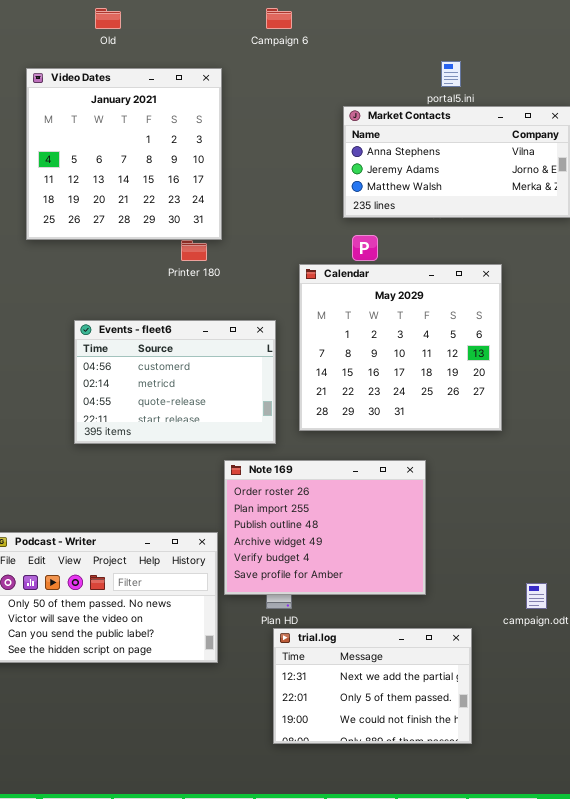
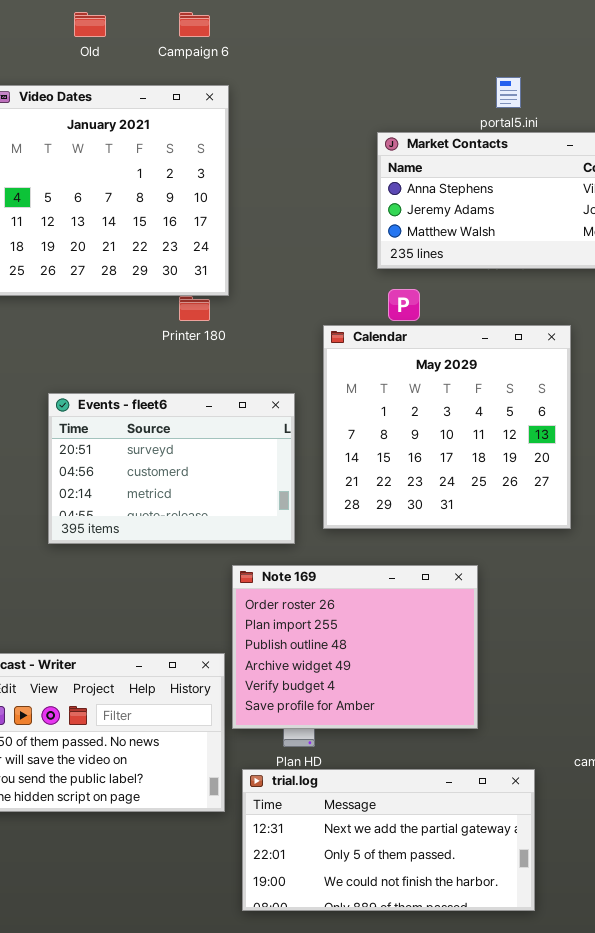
Campaign 6: [266,8,292,29] -> [179,12,210,37], moved
Events - fleet6: [74,320,276,444] -> [48,393,295,544], scrolled up 1 row
trial.log: [273,628,472,744] -> [242,769,535,911], resized

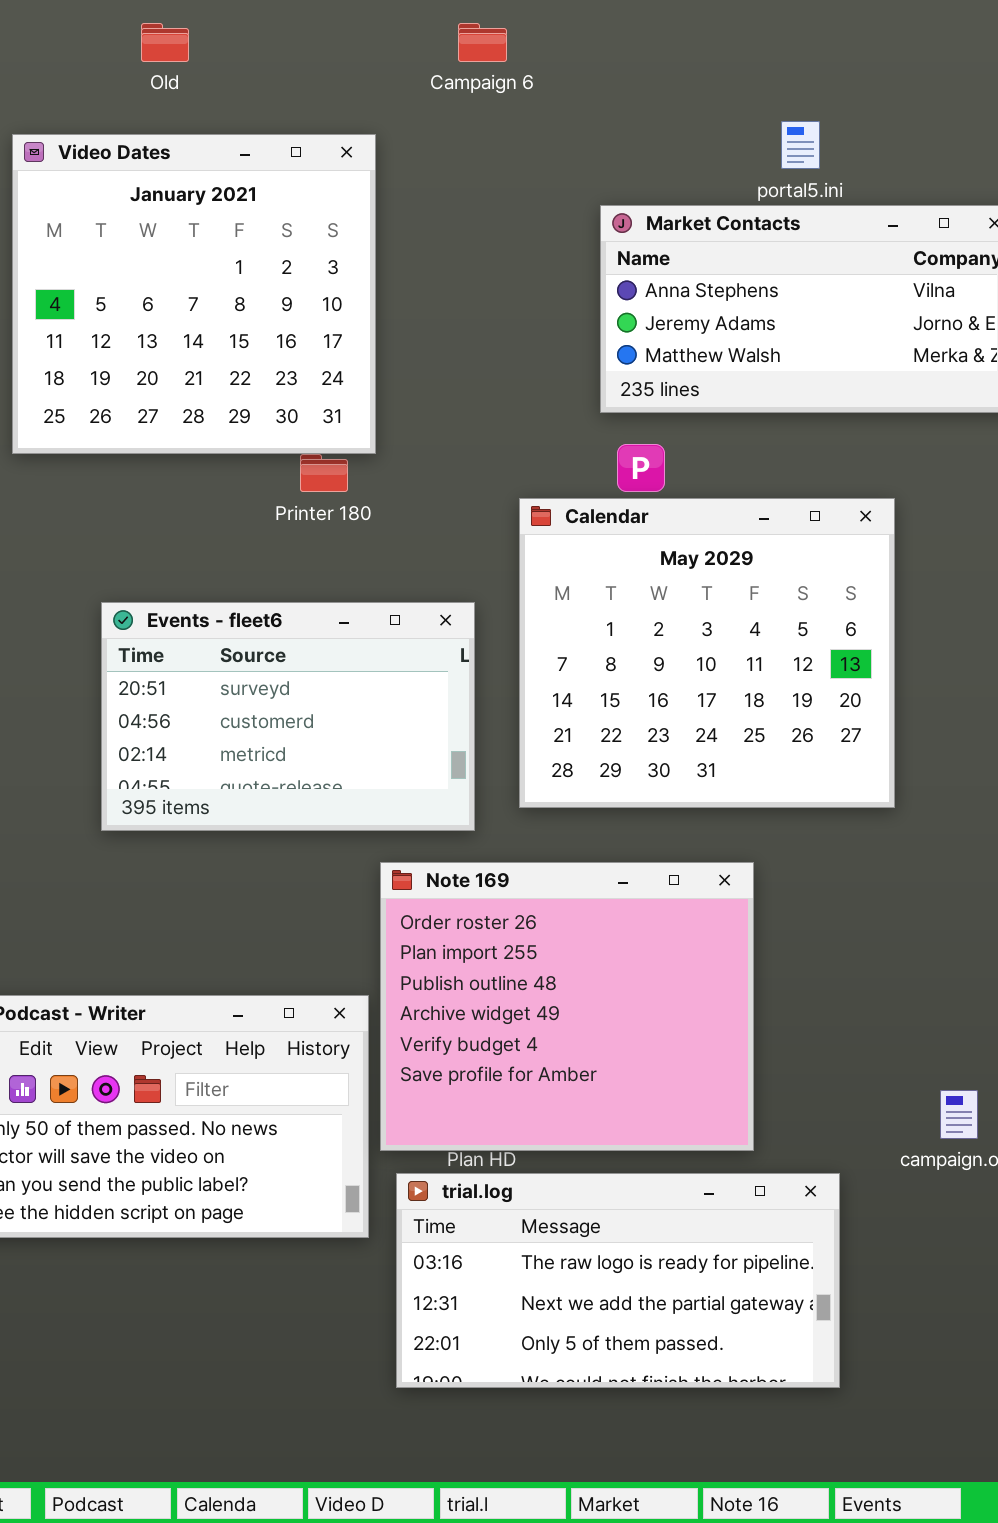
Campaign 6: [179,12,210,37] -> [458,23,507,62], moved
Note 169: [232,565,478,729] -> [380,862,754,1151], resized
trial.log: [242,769,535,911] -> [396,1173,840,1388], scrolled up 1 row

